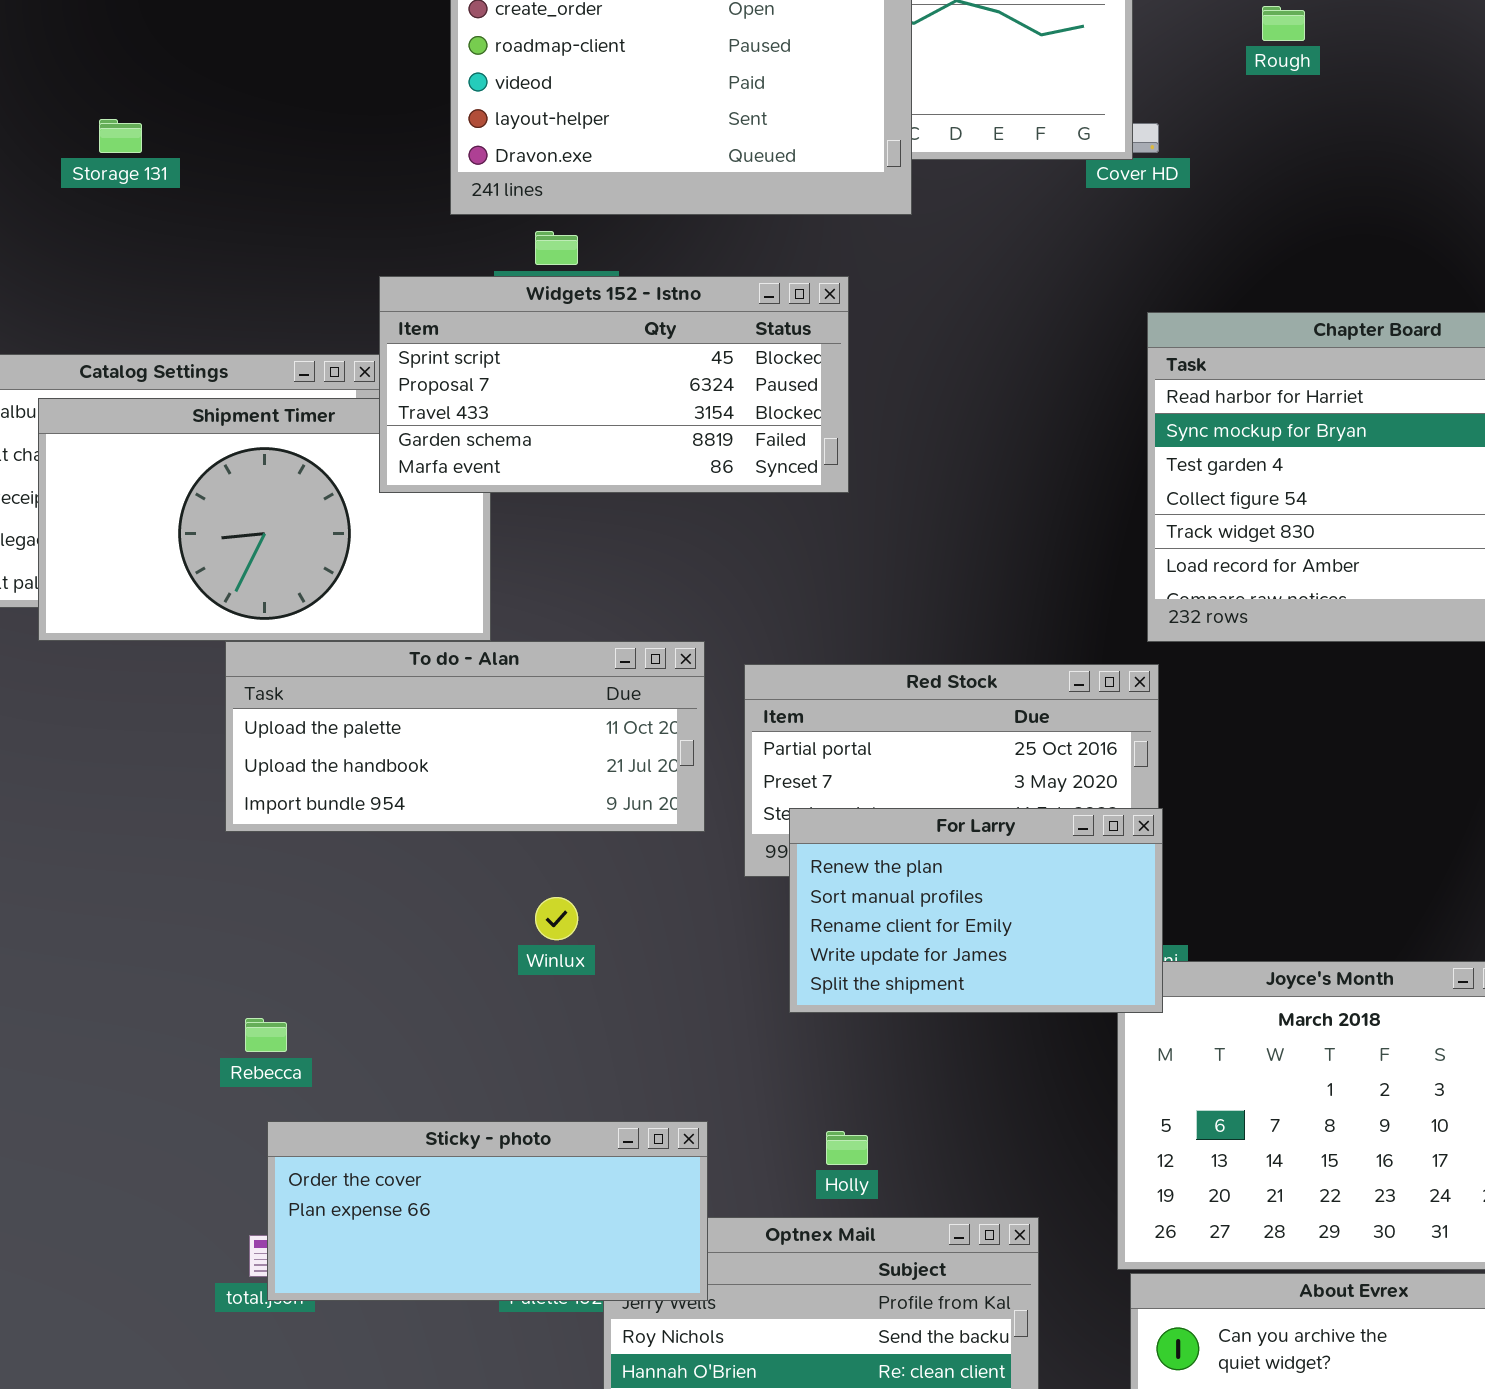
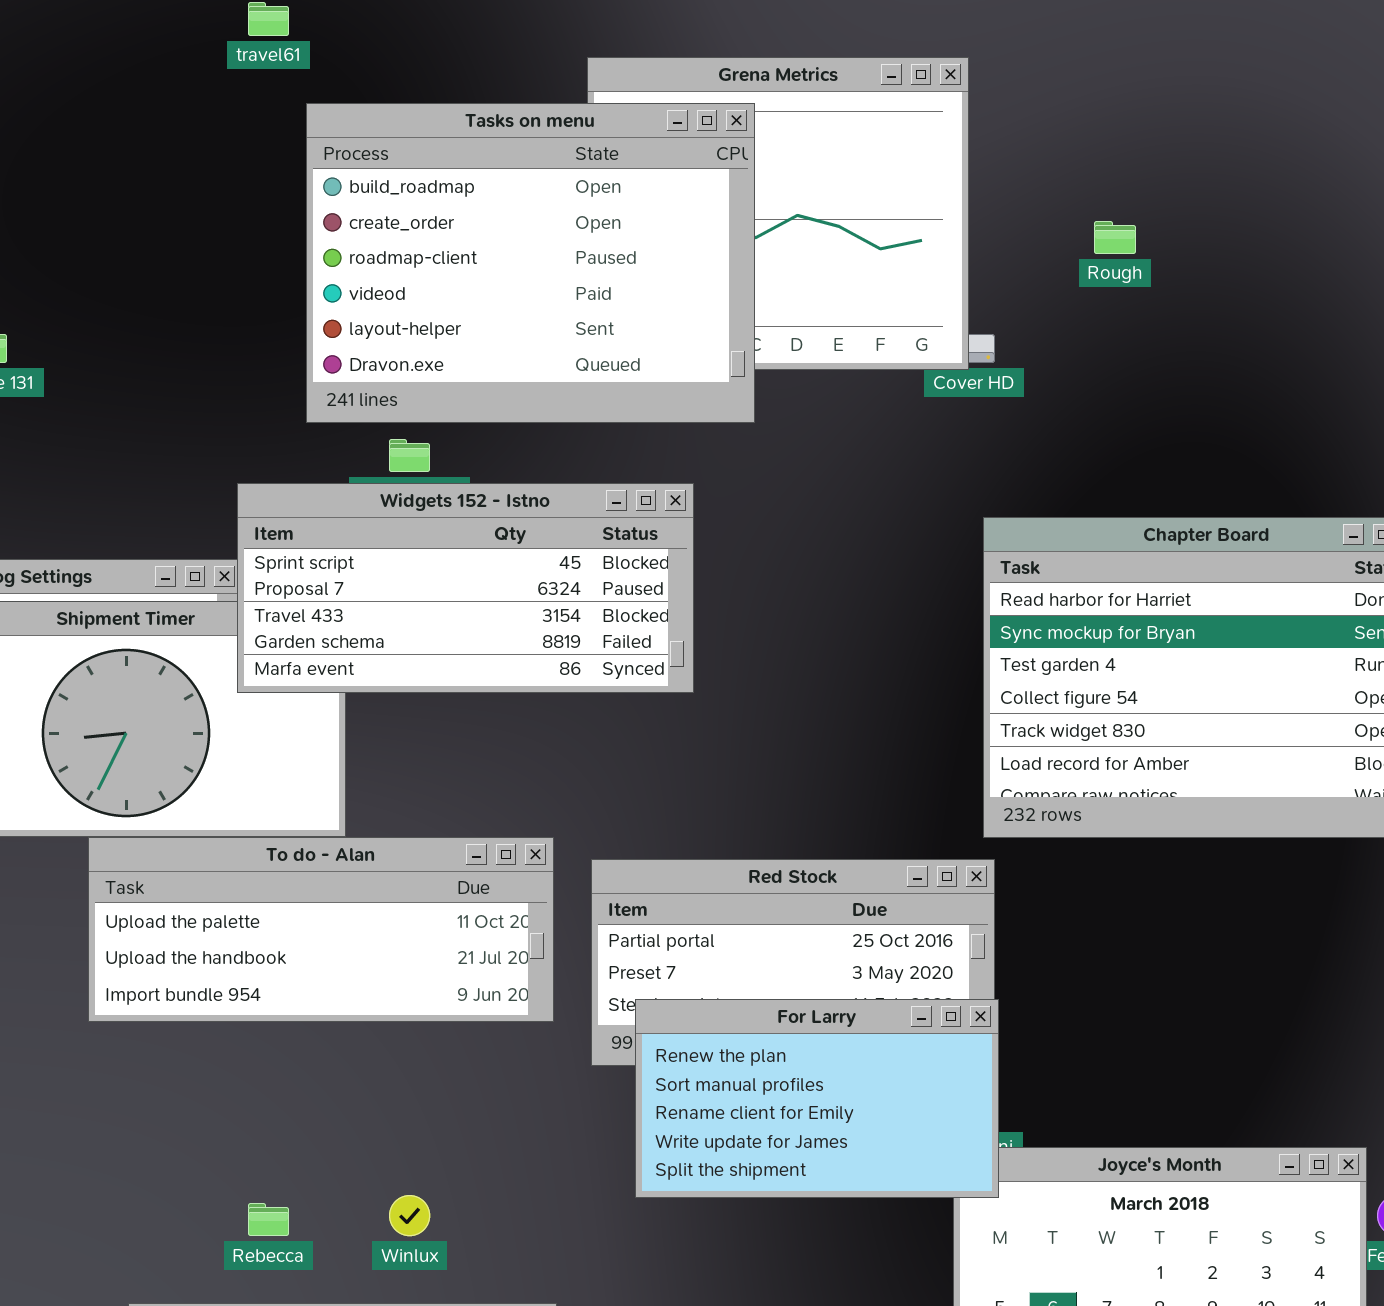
Winlux: [535,897,578,940] -> [389,1195,430,1236], moved
Rebecca: [245,1018,287,1052] -> [248,1203,289,1236], moved

